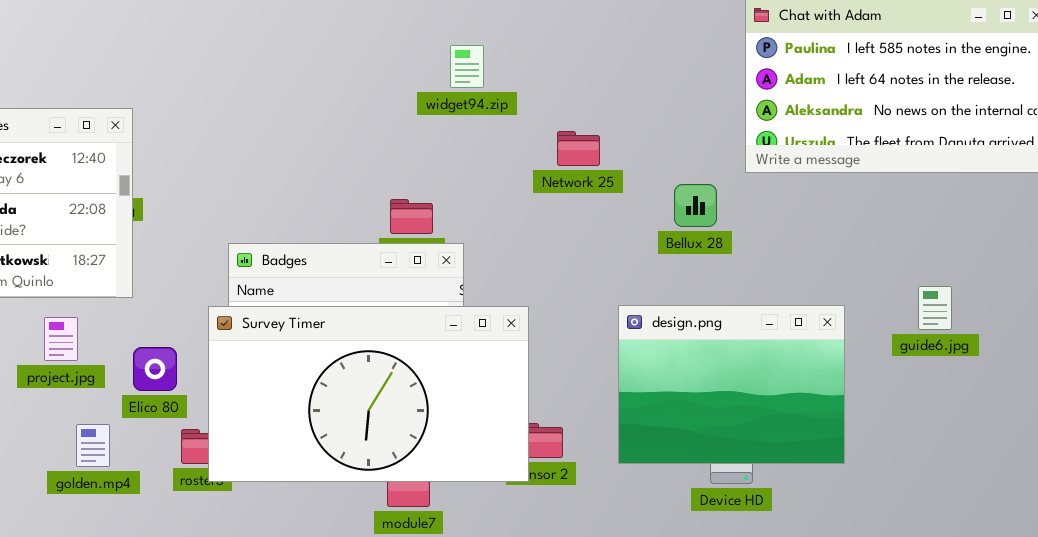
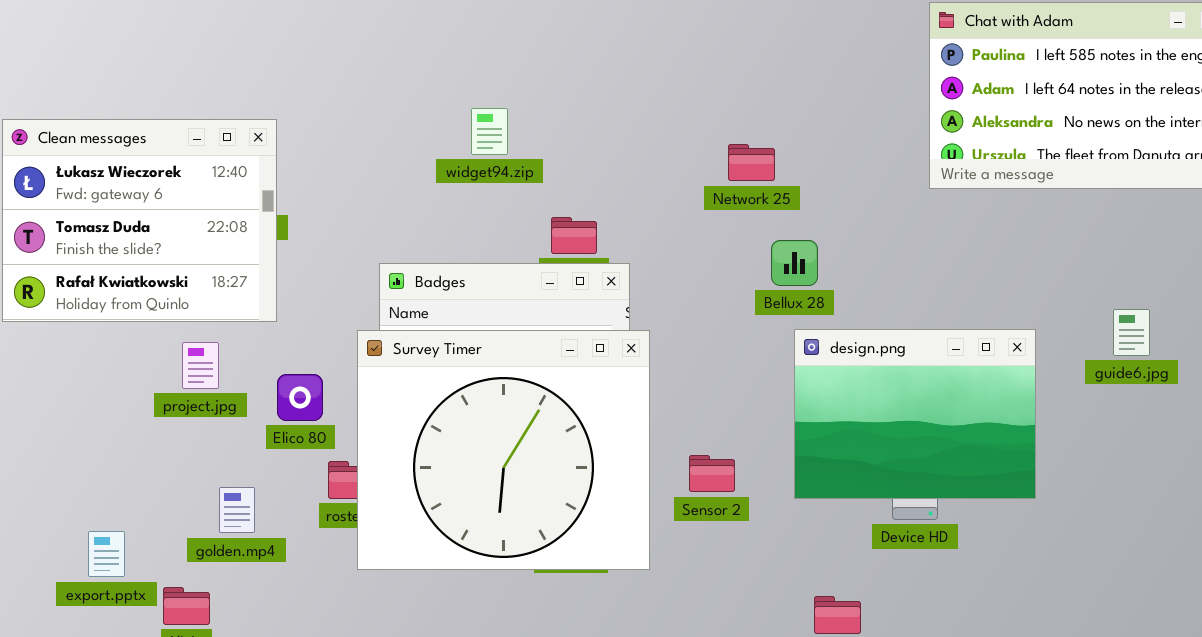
widget94.zip: [450,45,484,88] -> [471,108,508,155], moved
Bellux 28: [674,184,717,227] -> [771,240,818,286], moved
Survey Timer: [208,306,529,482] -> [357,330,650,570], resized
golden.mp4: [76,424,110,467] -> [219,487,255,533], moved

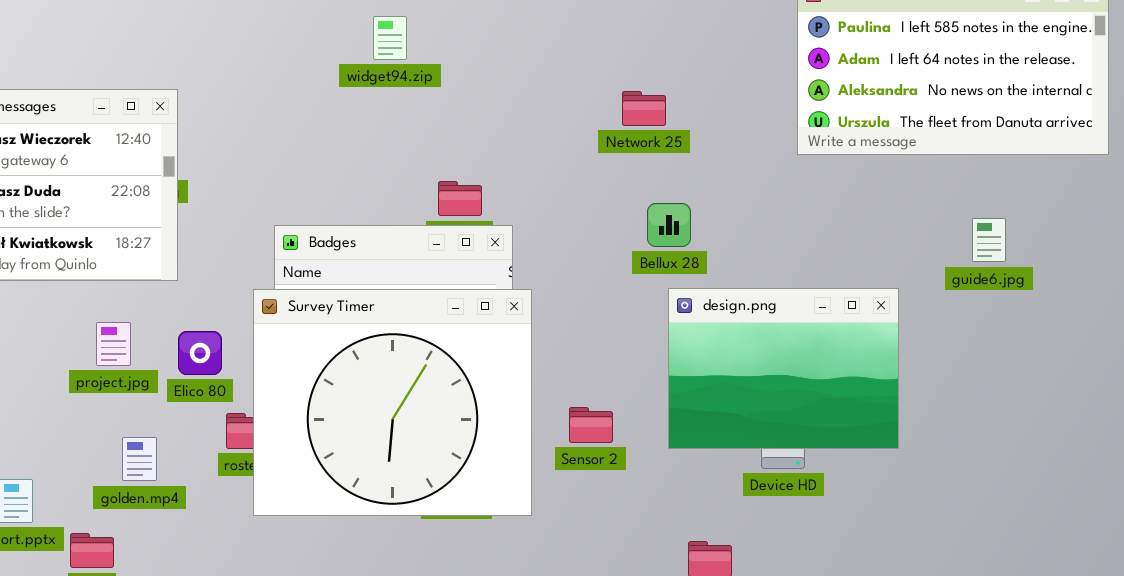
widget94.zip: [471,108,508,155] -> [373,16,407,60], moved
Network 25: [728,144,775,181] -> [622,91,666,126], moved
guide6.jpg: [1113,309,1150,356] -> [972,218,1006,262], moved
project.jpg: [182,342,219,389] -> [96,322,131,366], moved

